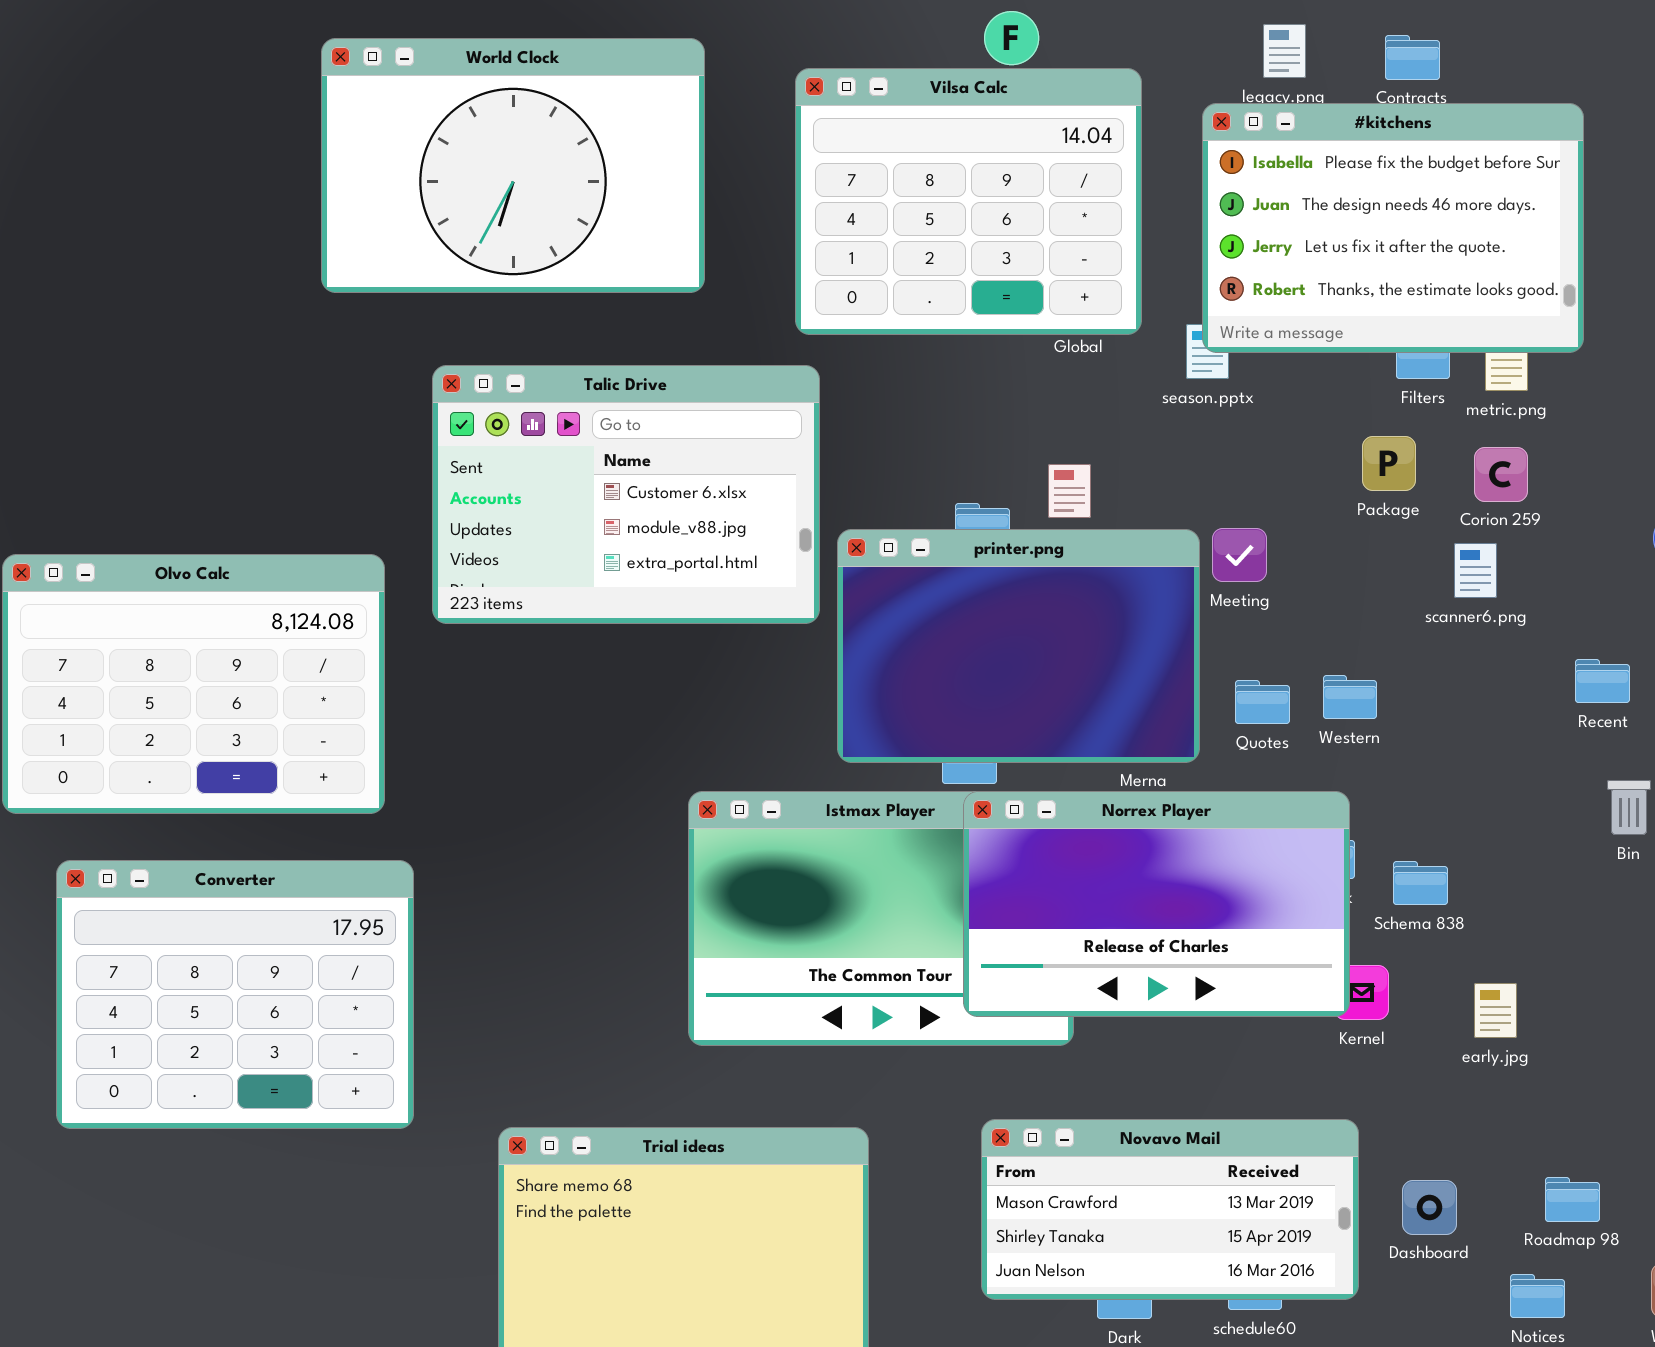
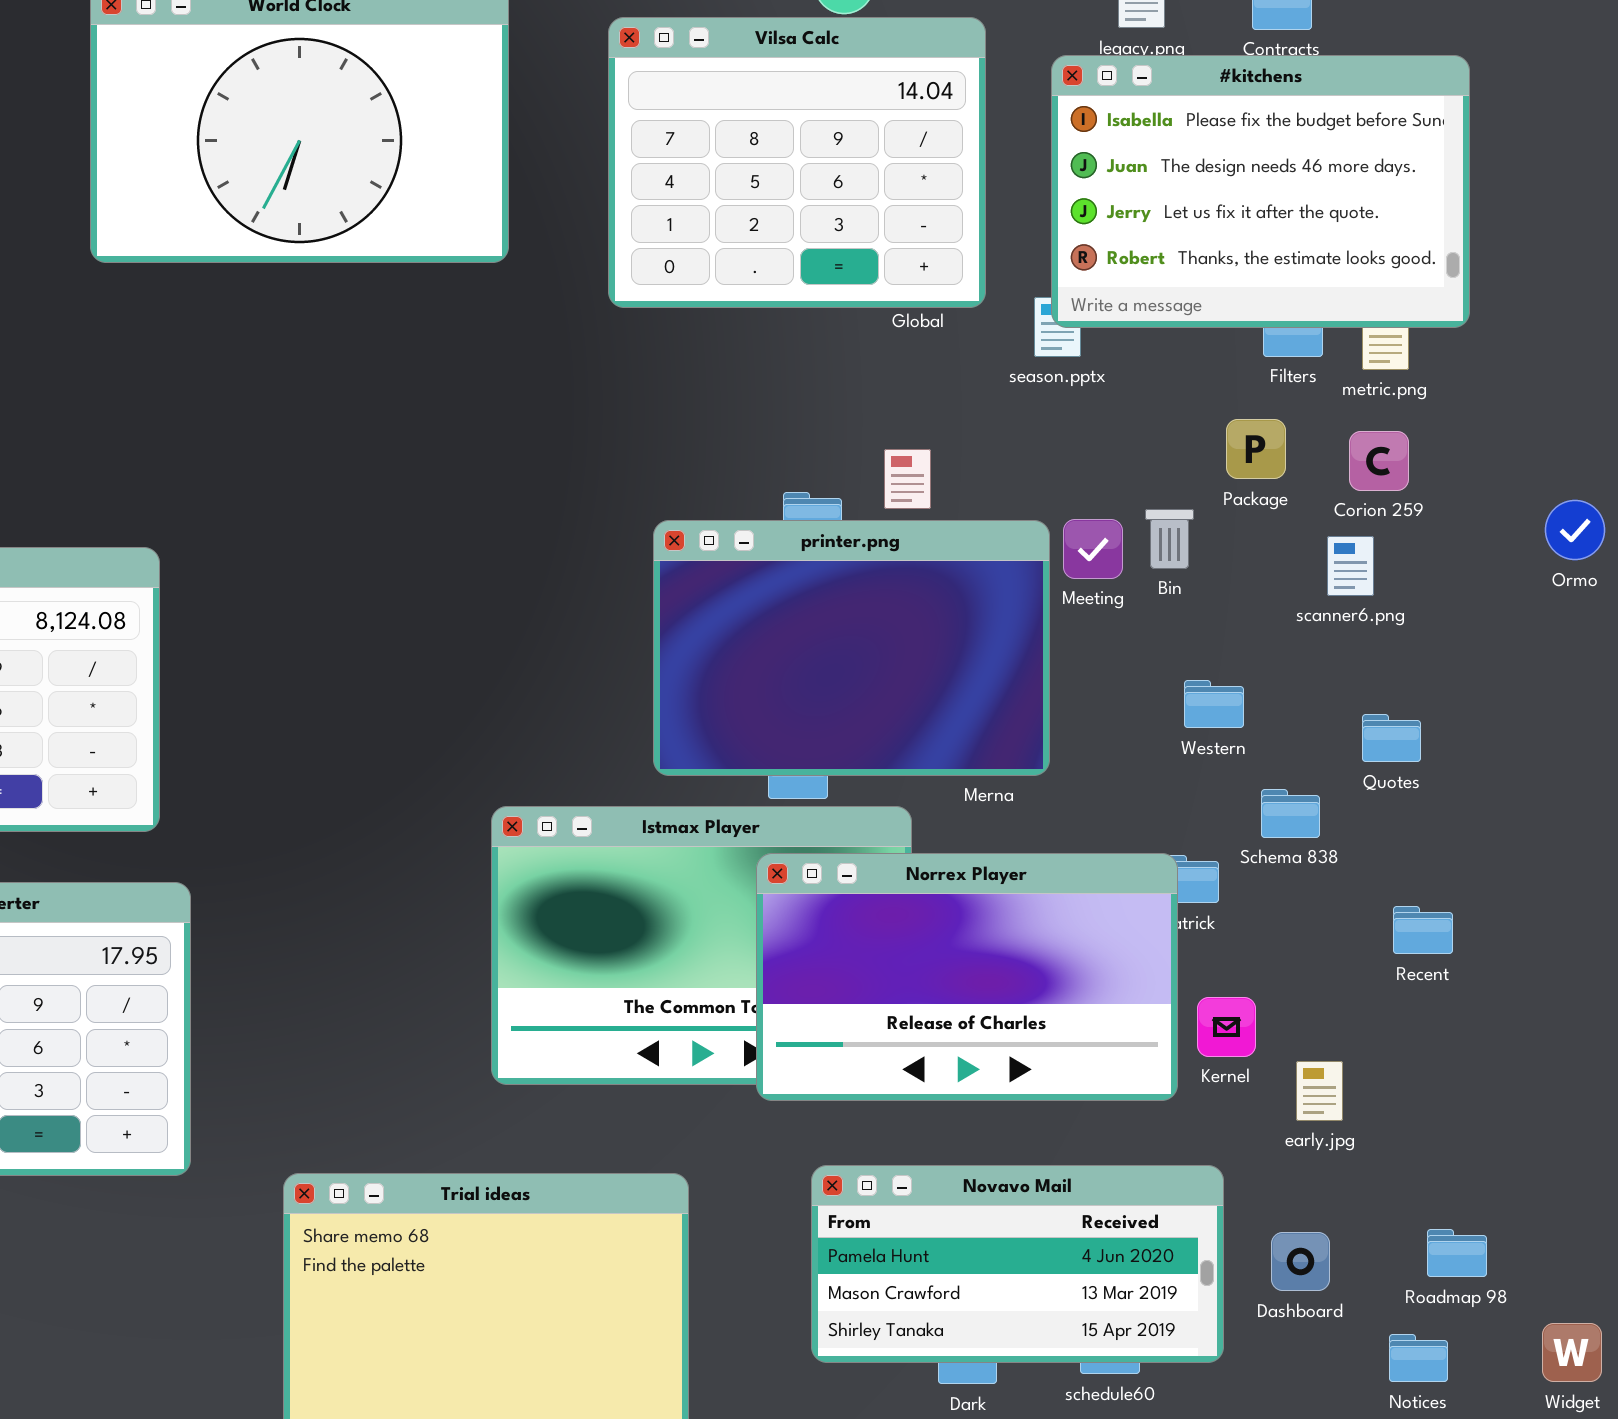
Talic Drive: [432,365,820,624] -> none, closed
Recent: [1575,659,1630,703] -> [1393,906,1453,954], moved
Quotes: [1235,680,1290,724] -> [1362,714,1421,762], moved
Bin: [1607,780,1651,835] -> [1145,509,1194,569], moved
Norrex Player: [963,791,1350,1017] -> [756,853,1178,1101], moved
Schema 838: [1393,861,1448,905] -> [1261,789,1320,838], moved
early.jpg: [1474,983,1517,1038] -> [1296,1061,1343,1121], moved
Novavo Mail: [981,1119,1359,1300] -> [811,1165,1224,1363], scrolled up 1 row

